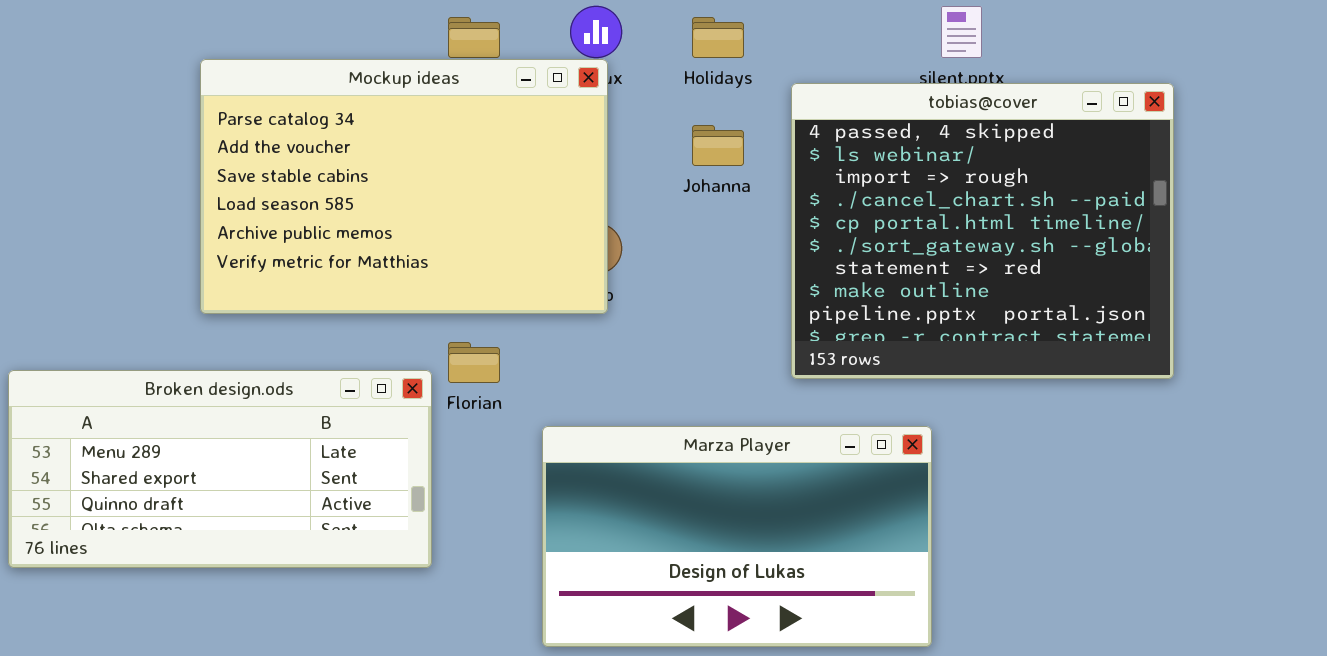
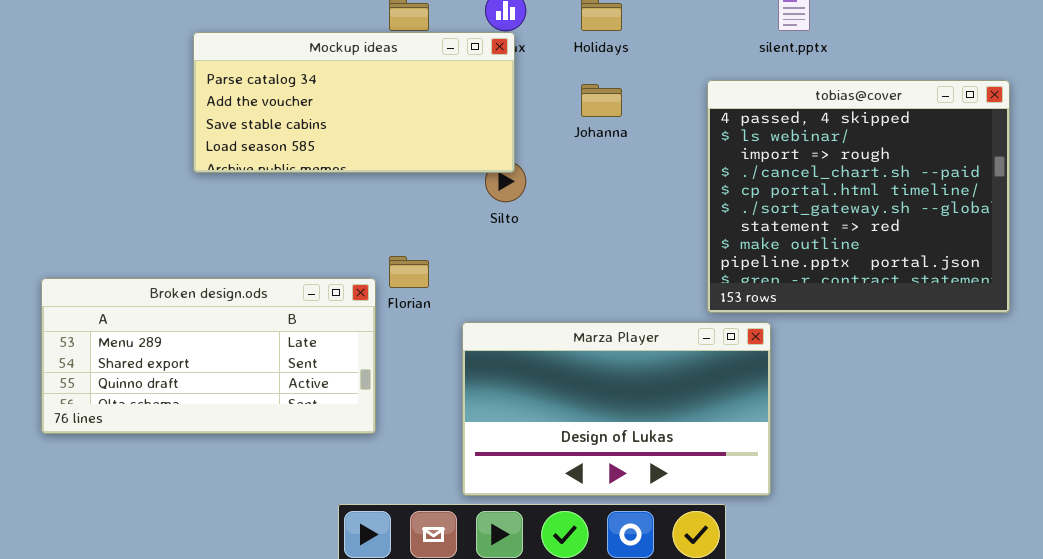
Mockup ideas: [200,59,608,314] -> [193,32,515,173], resized
tobias@cover: [791,83,1174,379] -> [707,80,1010,313], moved

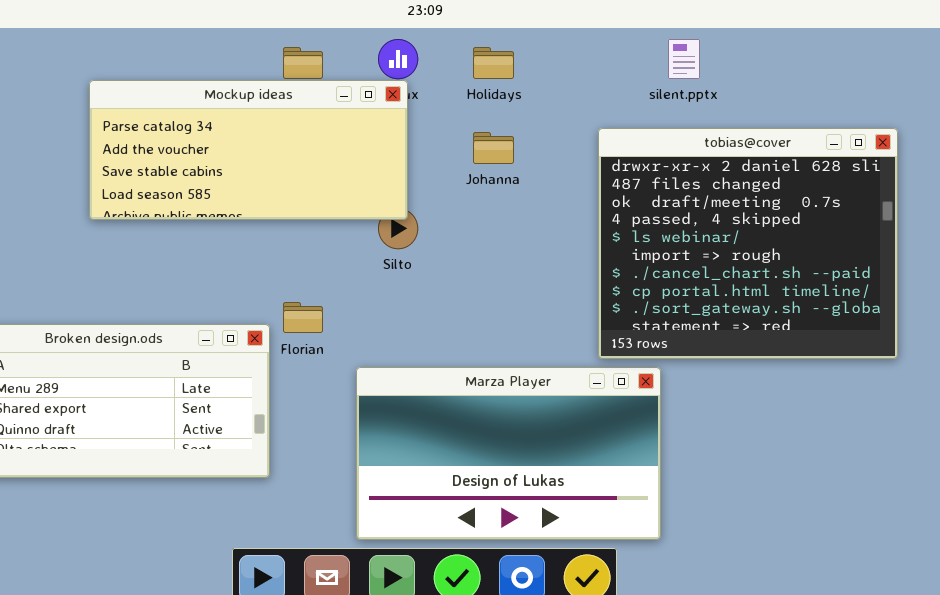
tobias@cover: [707,80,1010,313] -> [598,128,898,359], scrolled up 3 rows

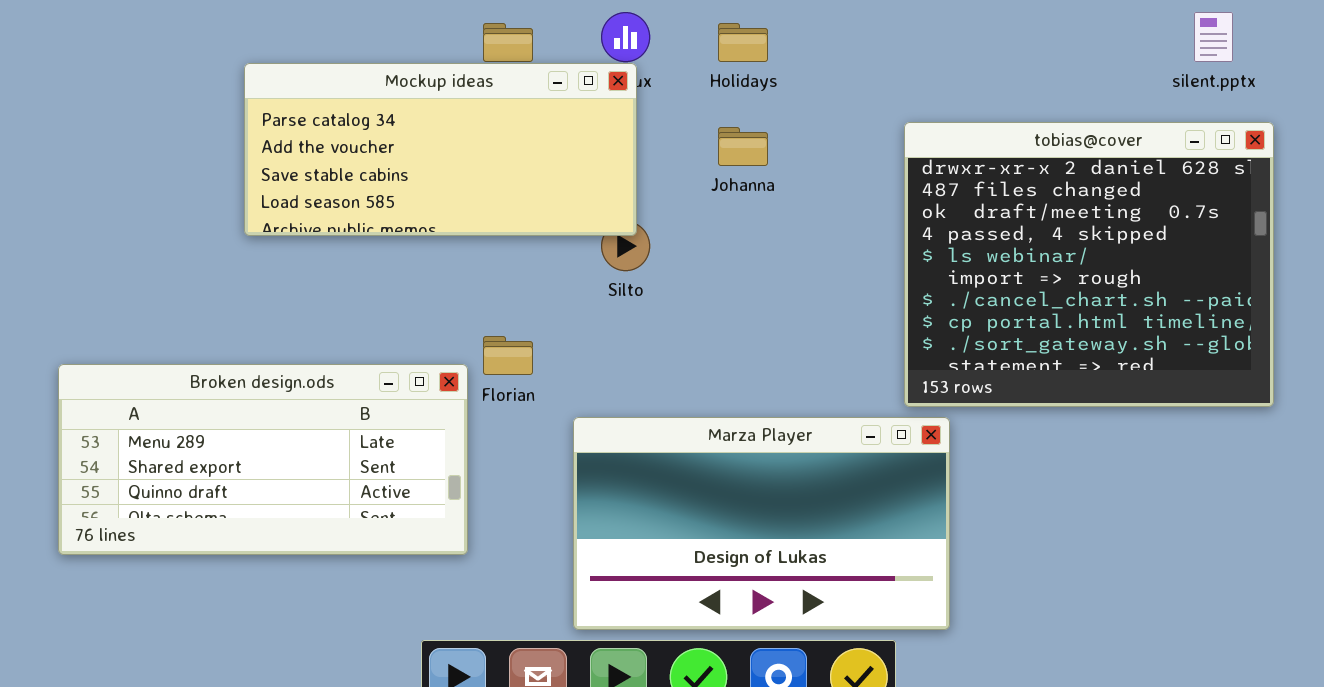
silent.pptx: [668,39,700,79] -> [1194,12,1233,62], moved
tobias@cover: [598,128,898,359] -> [904,122,1274,407], moved

